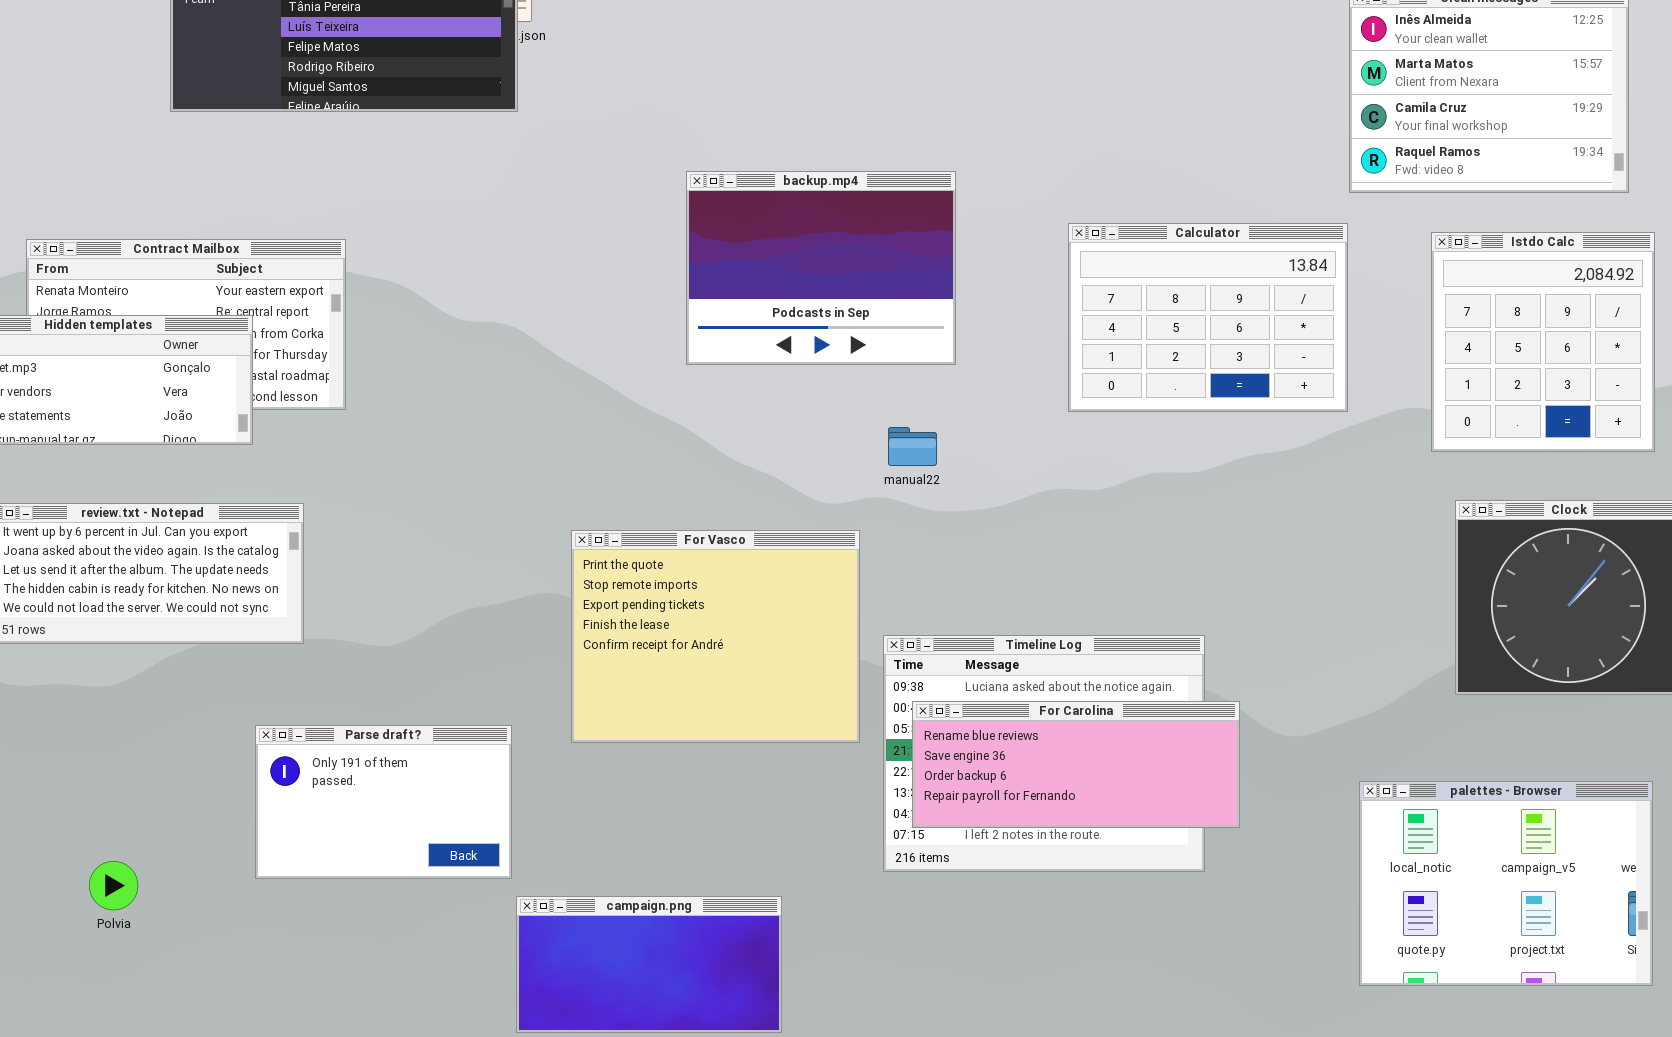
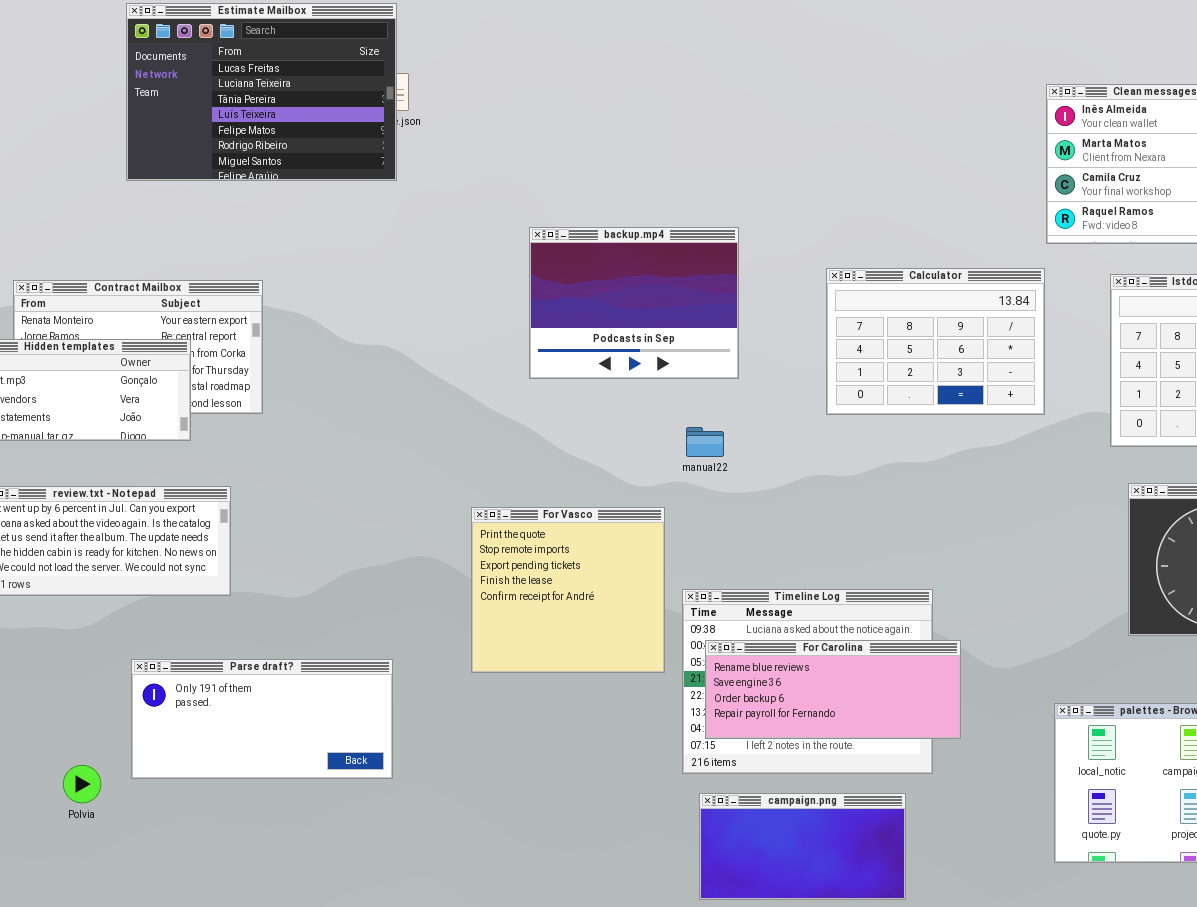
For Vasco: [571,530,860,743] -> [471,507,665,673], resized
Parse draft?: [255,725,512,879] -> [131,659,393,779], resized
campaign.png: [516,896,782,1033] -> [699,793,906,900], moved

